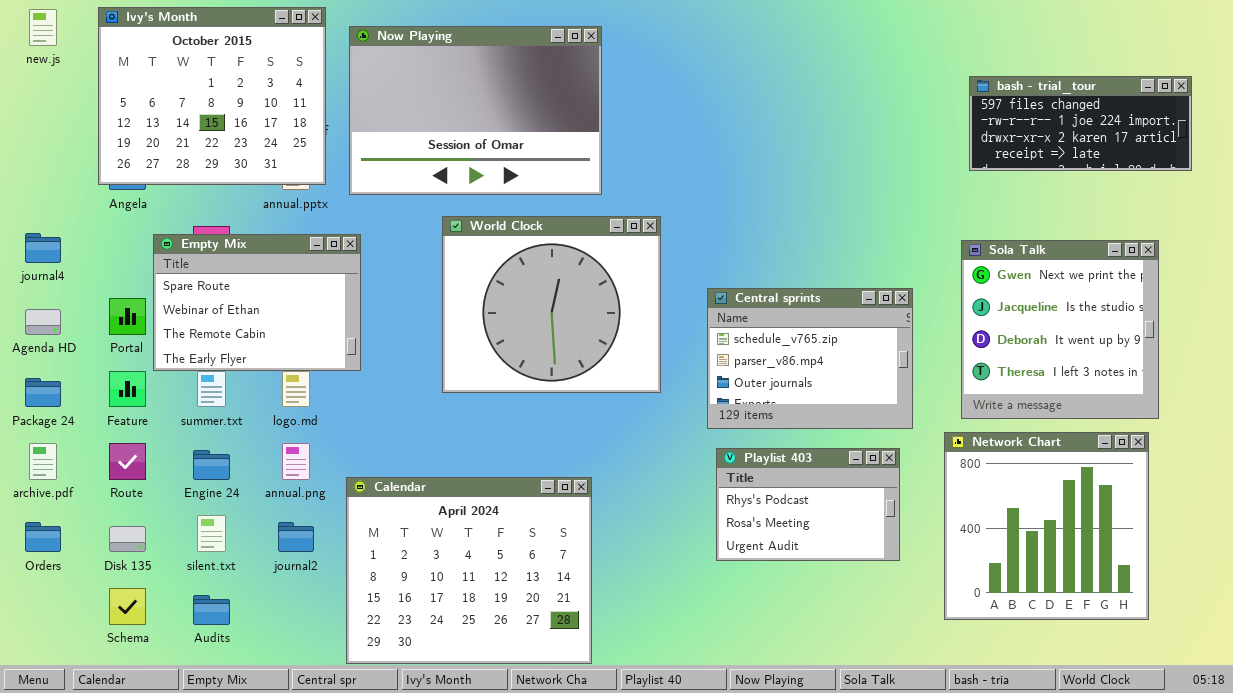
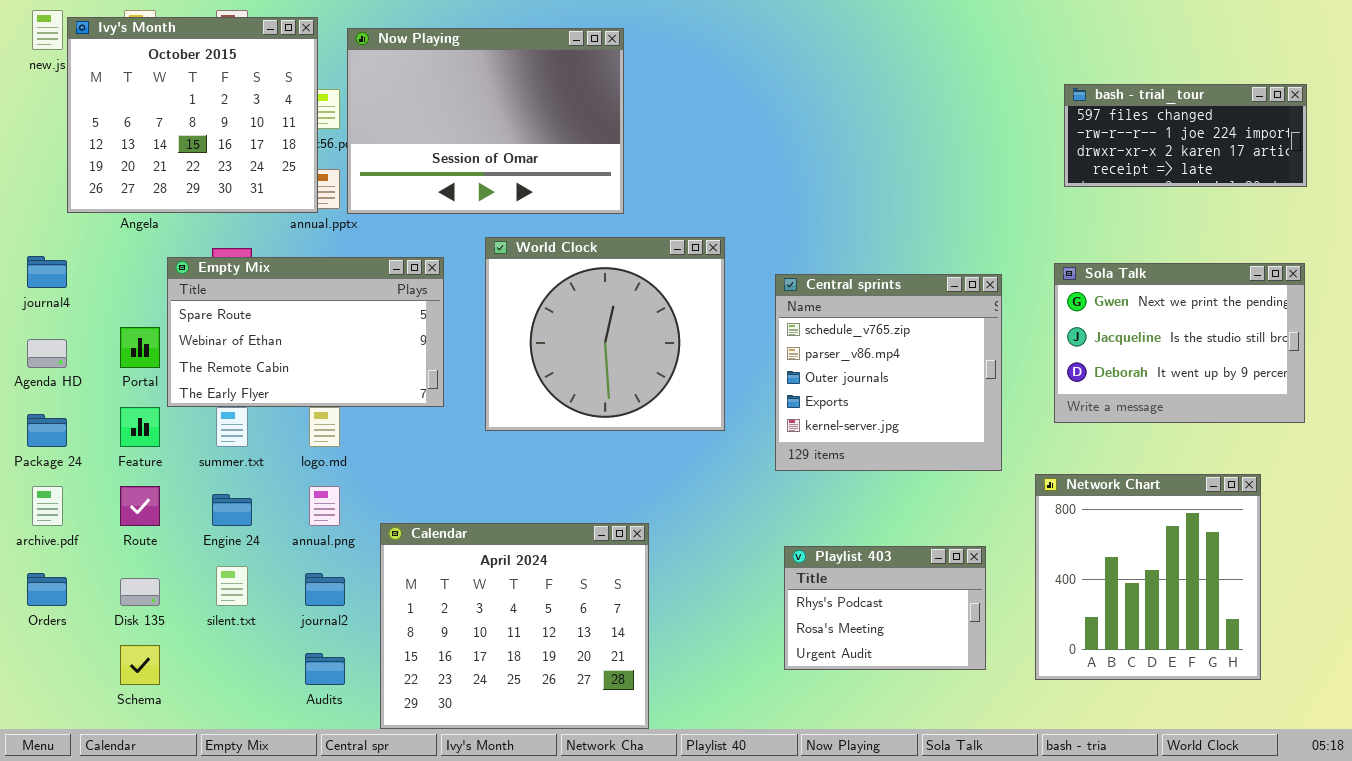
Ivy's Month: [98,7,326,185] -> [67,17,318,213], moved
Now Playing: [349,26,602,195] -> [347,28,624,214], moved
Empty Mix: [153,234,361,371] -> [167,257,444,407], resized
Sola Talk: [961,240,1159,419] -> [1054,263,1305,423], resized
Central sprints: [707,288,913,429] -> [775,274,1002,471], resized
Playlist 403: [716,448,900,561] -> [784,546,986,670], moved
Audits: [193,595,230,625] -> [305,653,345,685], moved

